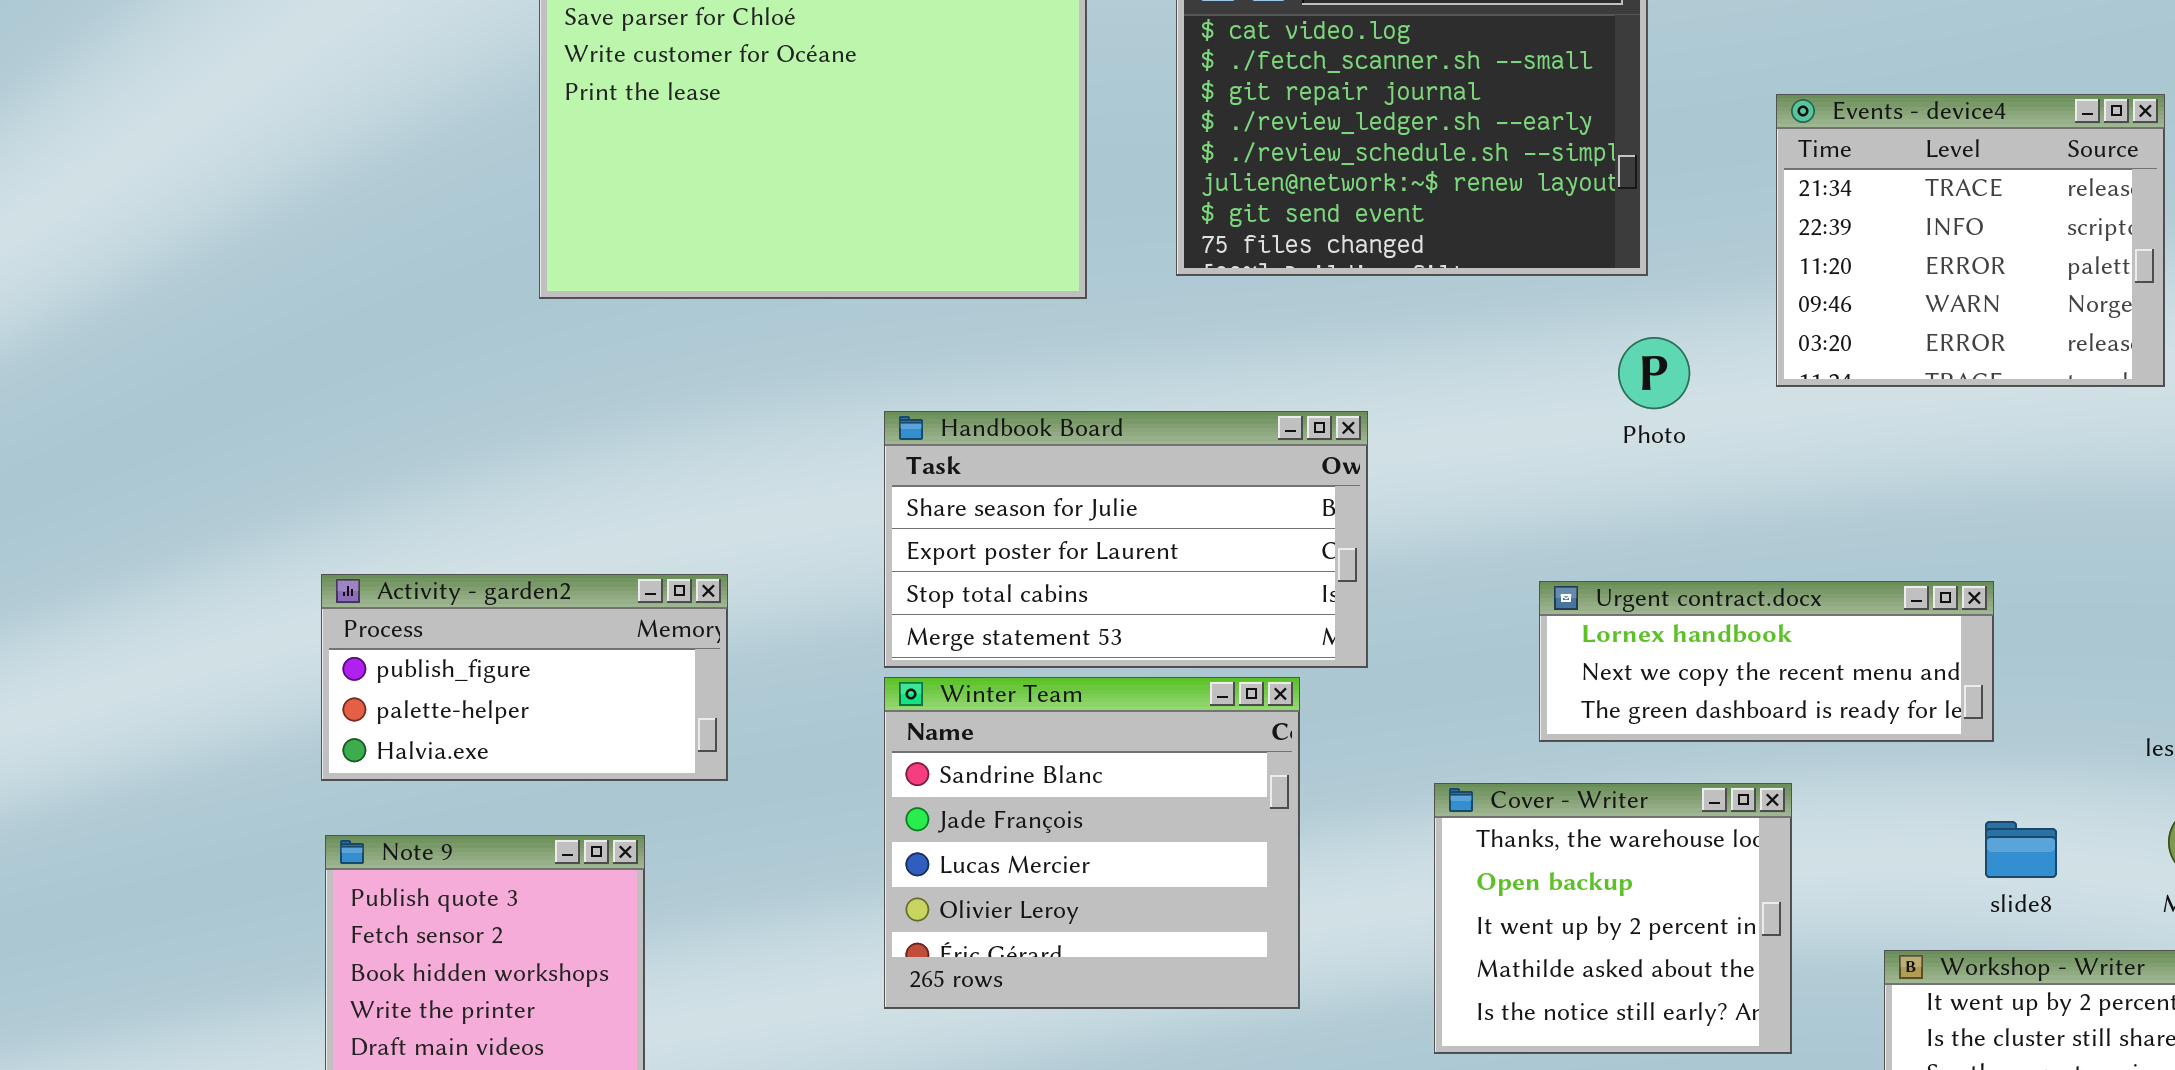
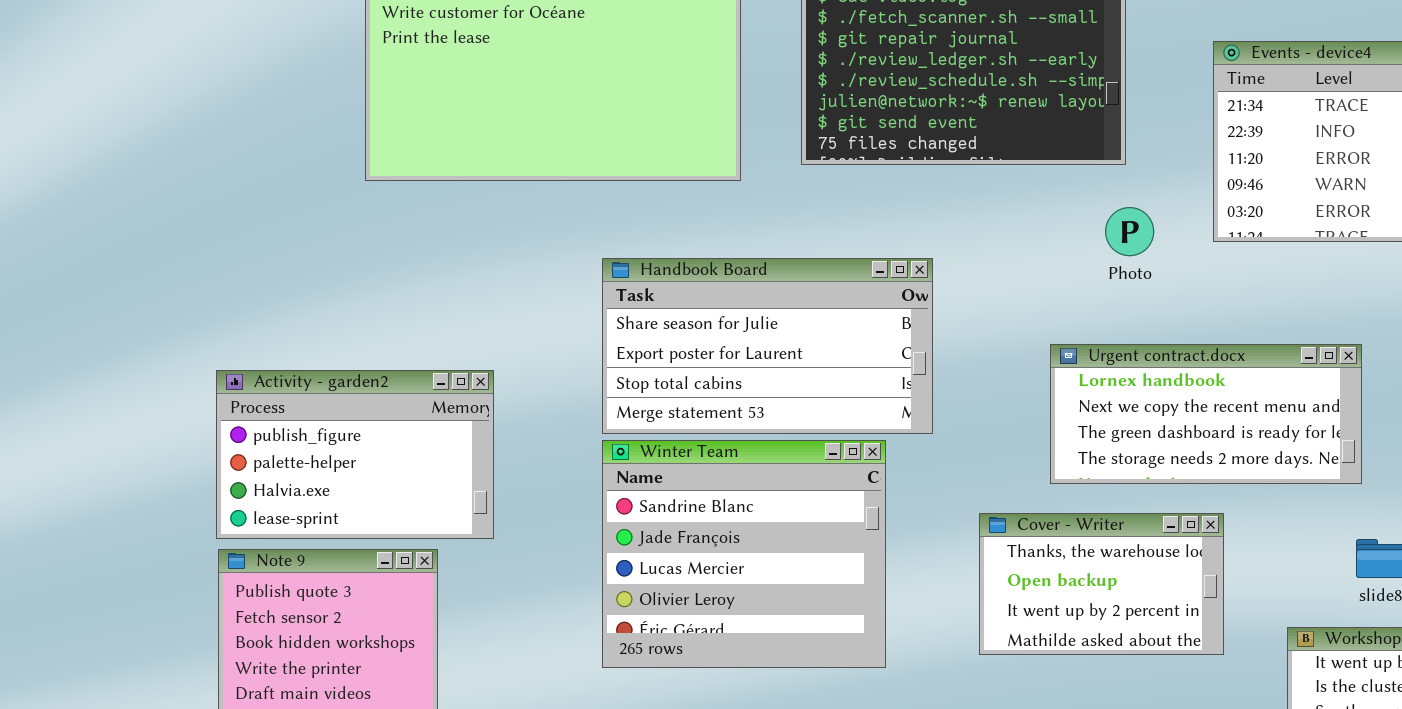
Activity - garden2: [321,574,728,781] -> [216,370,494,539], resized
Urgent contract.docx: [1539,581,1994,742] -> [1050,344,1362,484], resized
Cover - Writer: [1434,783,1792,1054] -> [979,513,1224,655], resized

